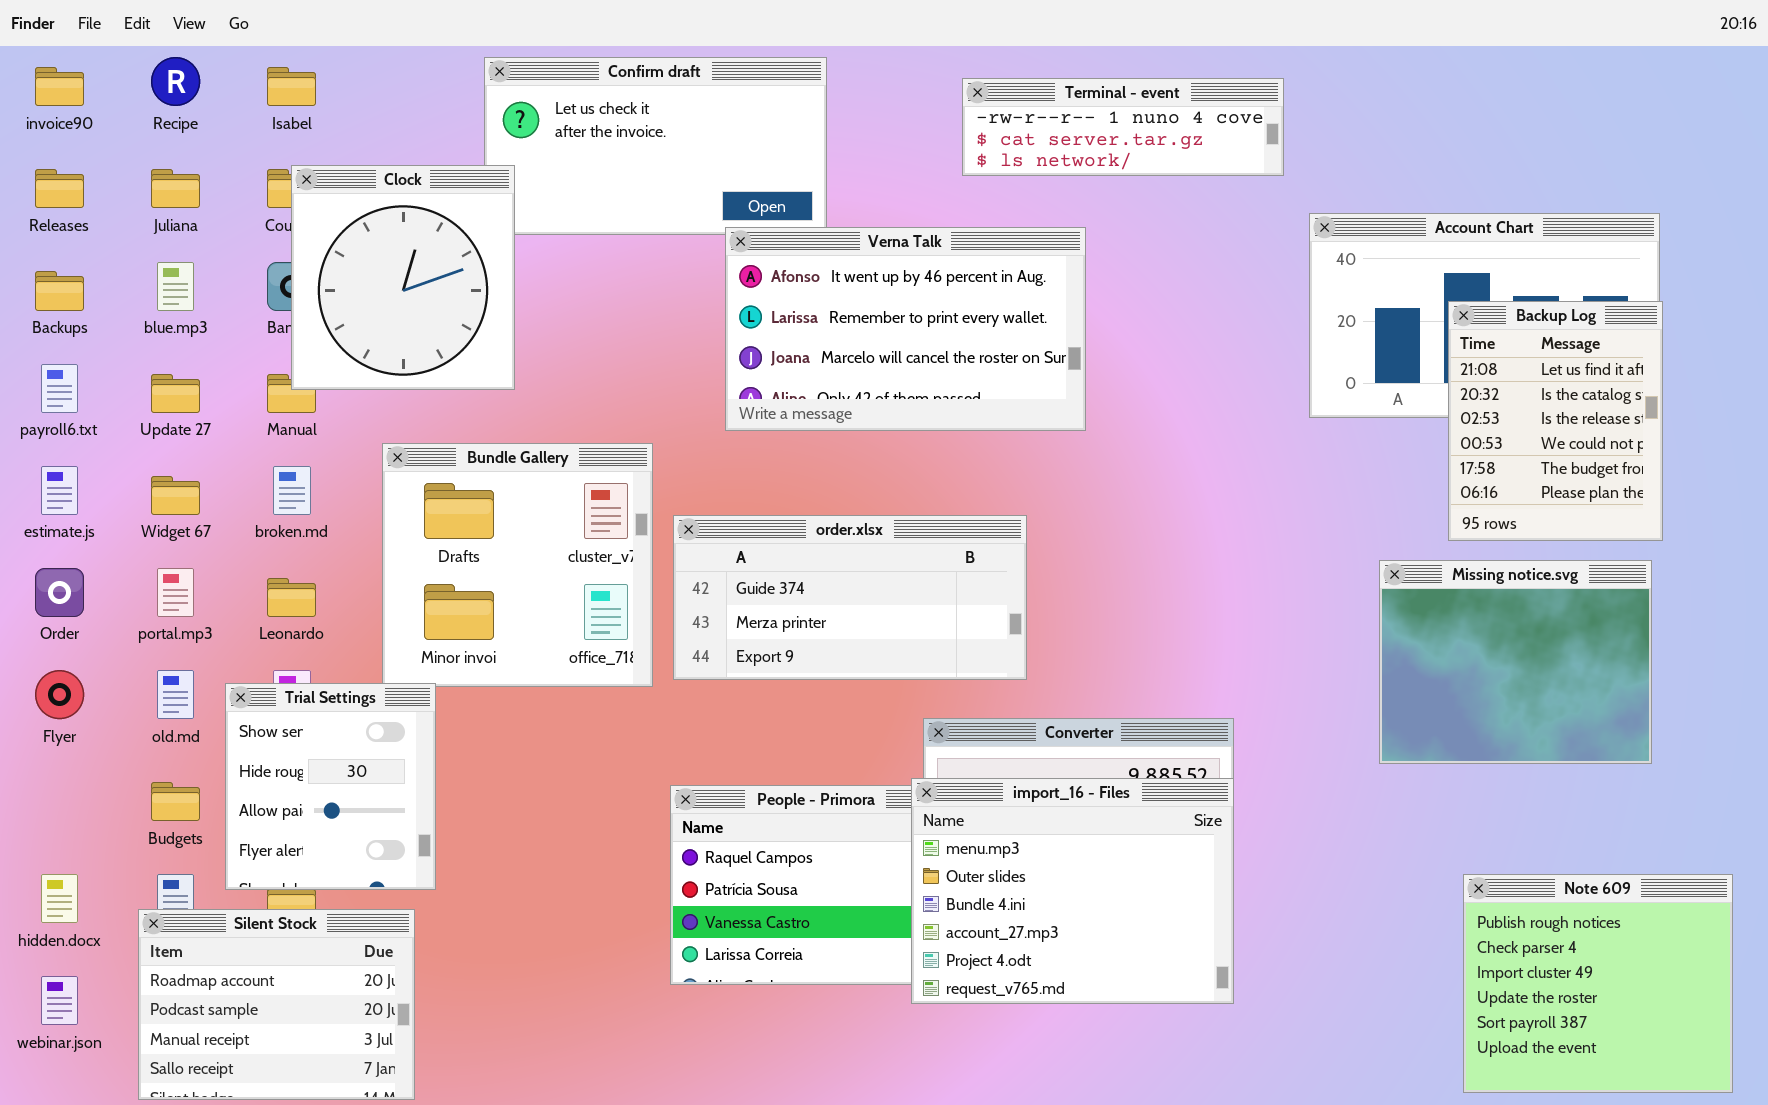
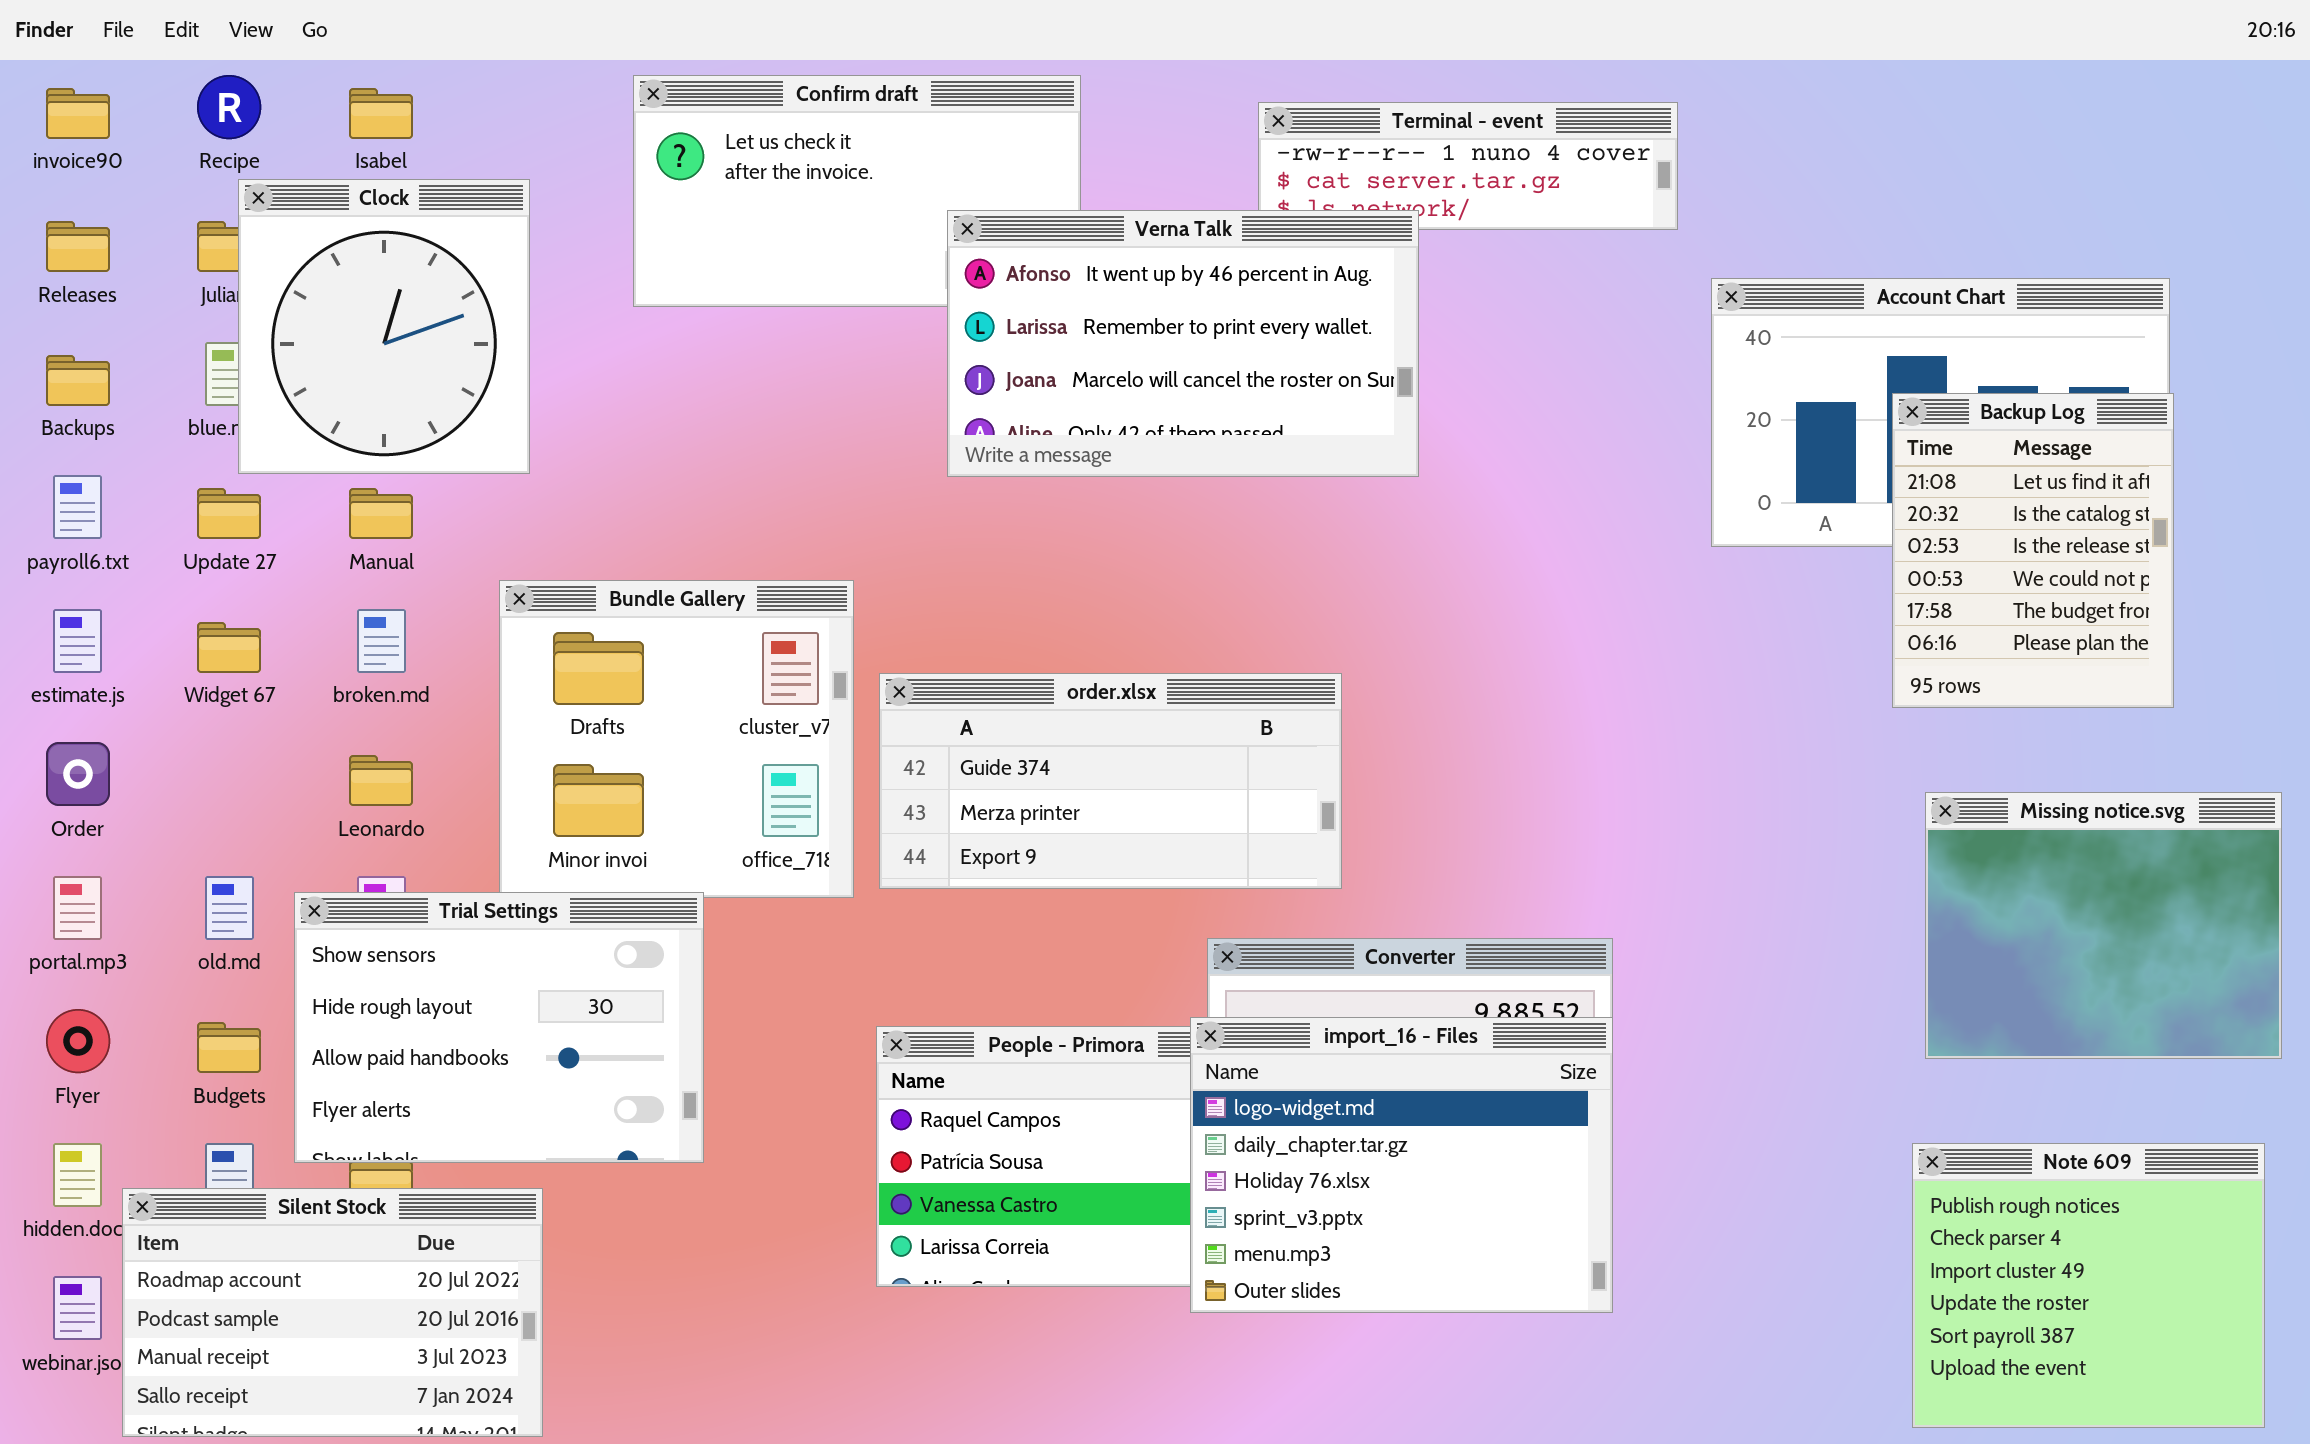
Clock: [291,165,515,390] -> [238,179,530,474], moved
Verna Talk: [725,227,1086,431] -> [947,210,1419,477], moved
Missing notice.svg: [1379,560,1652,764] -> [1925,792,2282,1059], moved
portal.mp3: [157,568,194,617] -> [53,876,102,940], moved
Flyer: [35,670,84,719] -> [46,1009,110,1073], moved
Trial Settings: [225,683,436,890] -> [294,892,704,1163], resized
import_16 - Files: [911,778,1234,1004] -> [1190,1017,1613,1313], scrolled up 4 rows
Silent Stock: [138,909,415,1100] -> [122,1188,543,1437], resized

